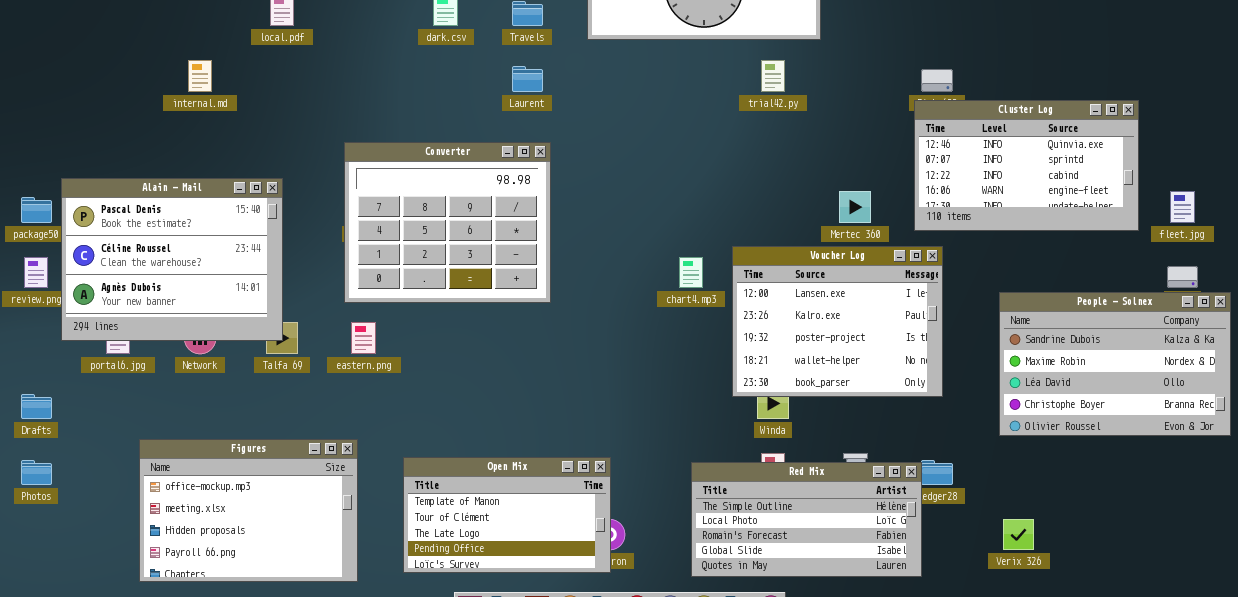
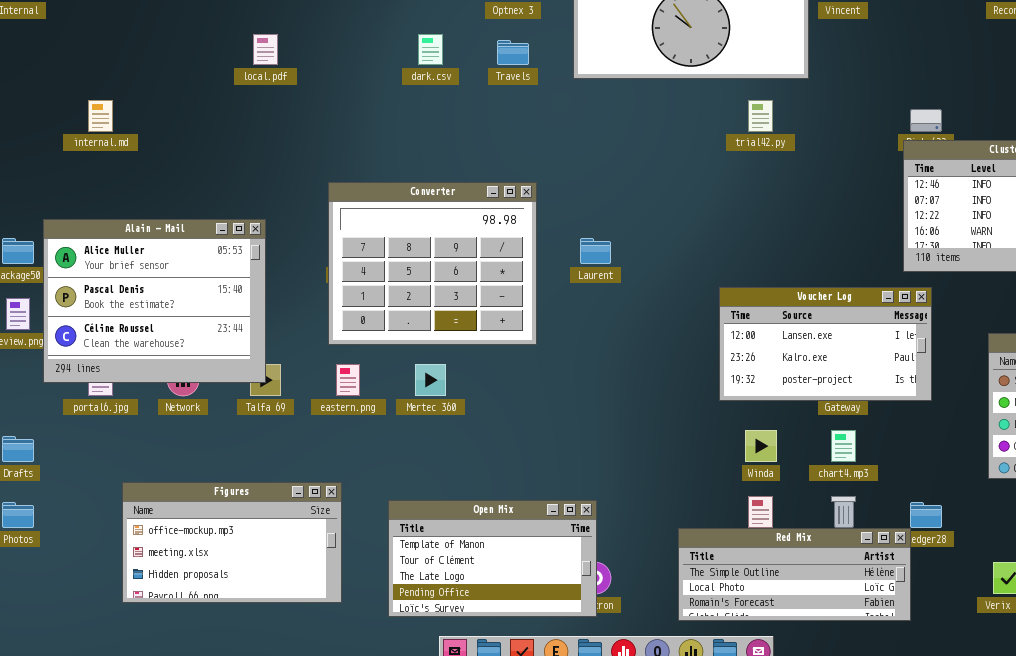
internal.md: [188,60,212,92] -> [88,100,113,132], moved
Laurent: [512,66,543,92] -> [580,238,611,264], moved
Alain - Mail: [61,178,283,341] -> [43,219,266,383], scrolled up 1 row
Mertec 360: [839,191,871,223] -> [415,364,446,396], moved
Voucher Log: [732,246,943,397] -> [719,287,932,401], resized
chart4.mp3: [679,257,703,288] -> [831,430,856,462], moved
Figures: [139,439,358,582] -> [122,482,342,603], resized
Red Mix: [691,462,922,577] -> [678,528,911,621], resized

